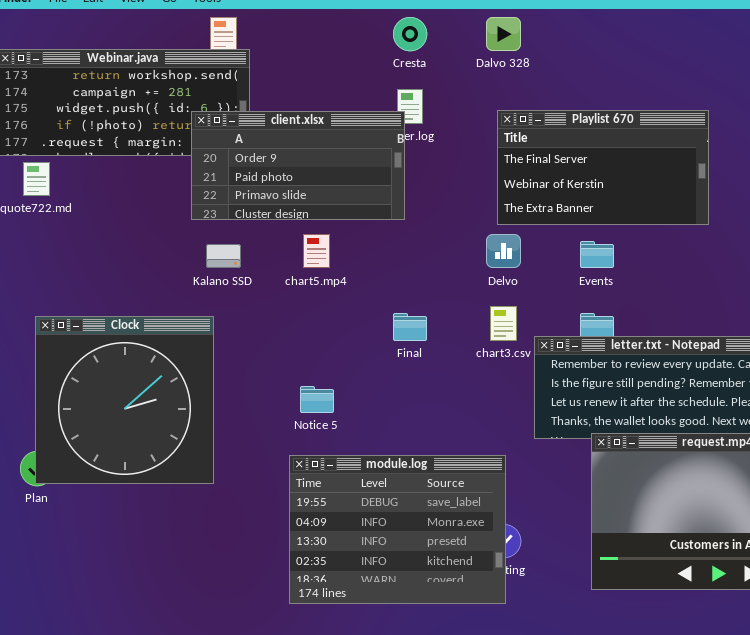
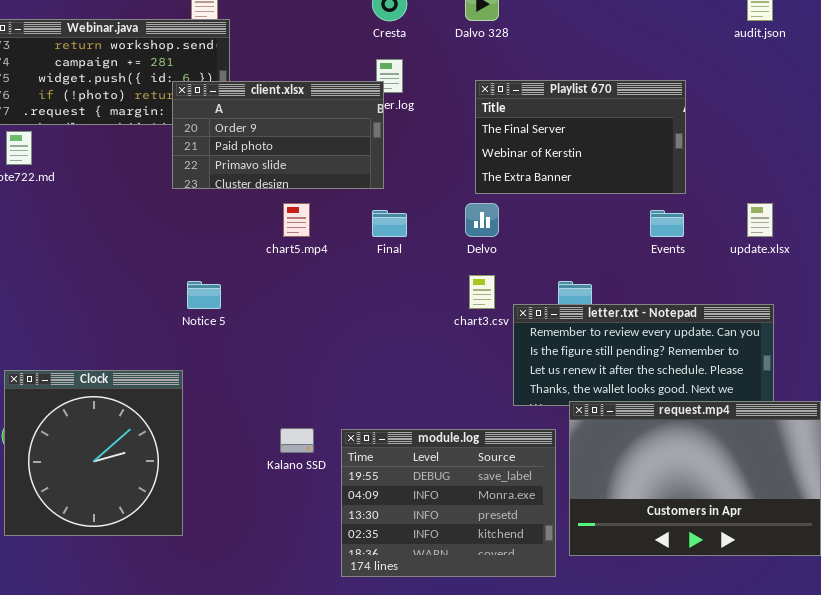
Events: [580,241,614,268] -> [650,210,684,237], moved
Kalano SSD: [206,244,241,268] -> [280,428,314,453], moved
Final: [393,313,427,341] -> [372,210,407,237], moved
Clock: [35,316,214,484] -> [4,370,183,536], moved
Notice 5: [300,386,334,413] -> [187,281,221,309], moved
module.log: [289,455,506,604] -> [341,429,556,577], moved

